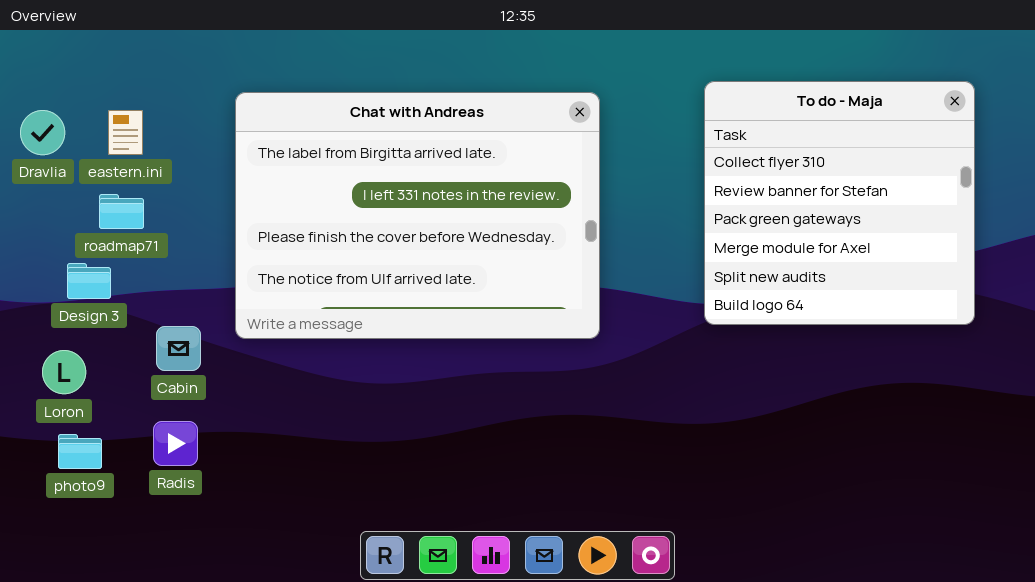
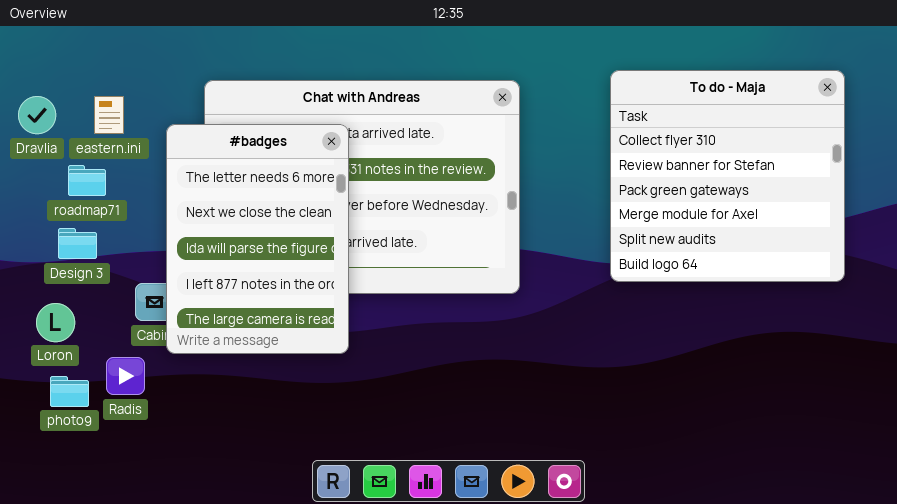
#badges: none -> [166,124,349,354], opened
roadmap71: [99,194,144,229] -> [68,165,106,196], moved
Radis: [153,421,198,466] -> [106,357,145,395], moved

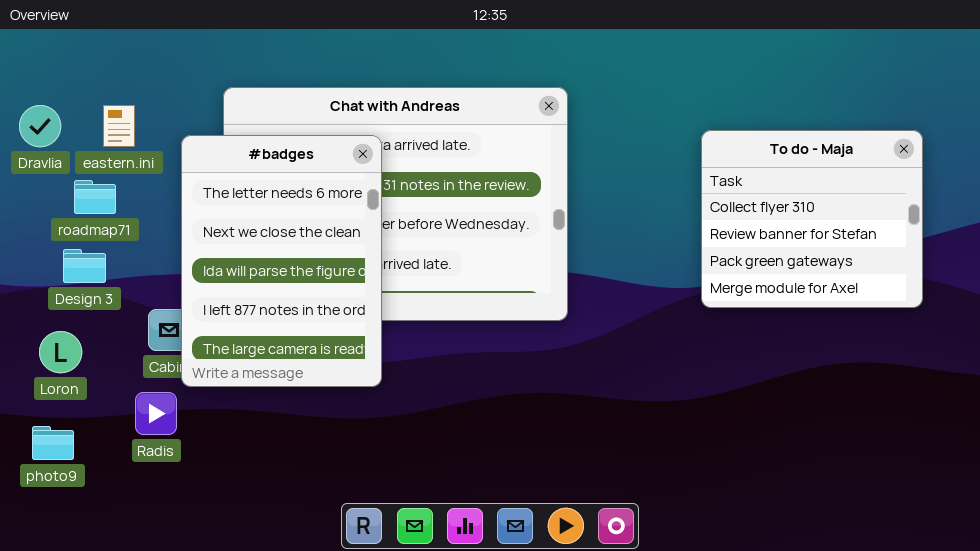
To do - Maja: [610,70,845,282] -> [701,130,923,308], resized
Radis: [106,357,145,395] -> [135,392,177,435], moved
photo9: [50,376,89,407] -> [32,426,74,460], moved

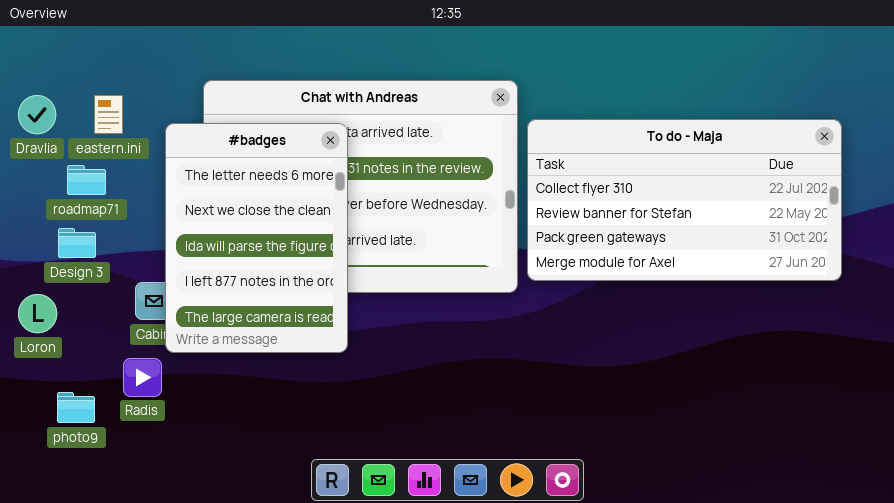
To do - Maja: [701,130,923,308] -> [527,119,842,281], resized
Loron: [39,331,82,373] -> [18,294,57,333], moved
photo9: [32,426,74,460] -> [57,392,95,423], moved

